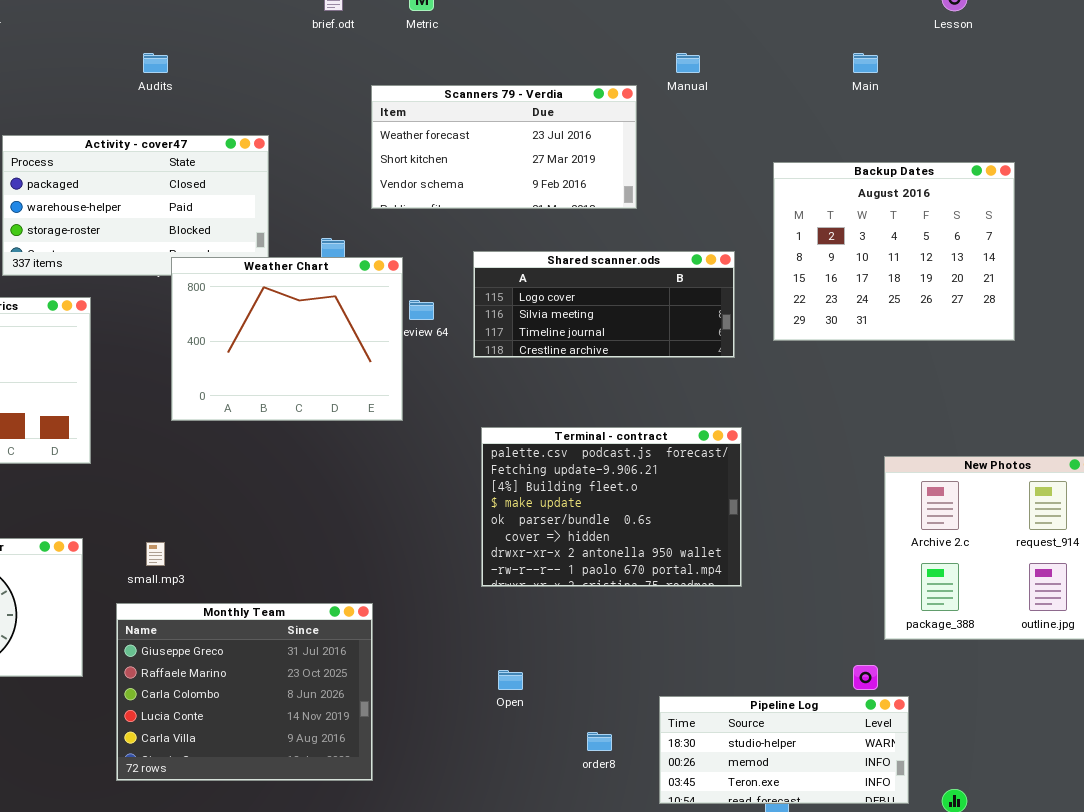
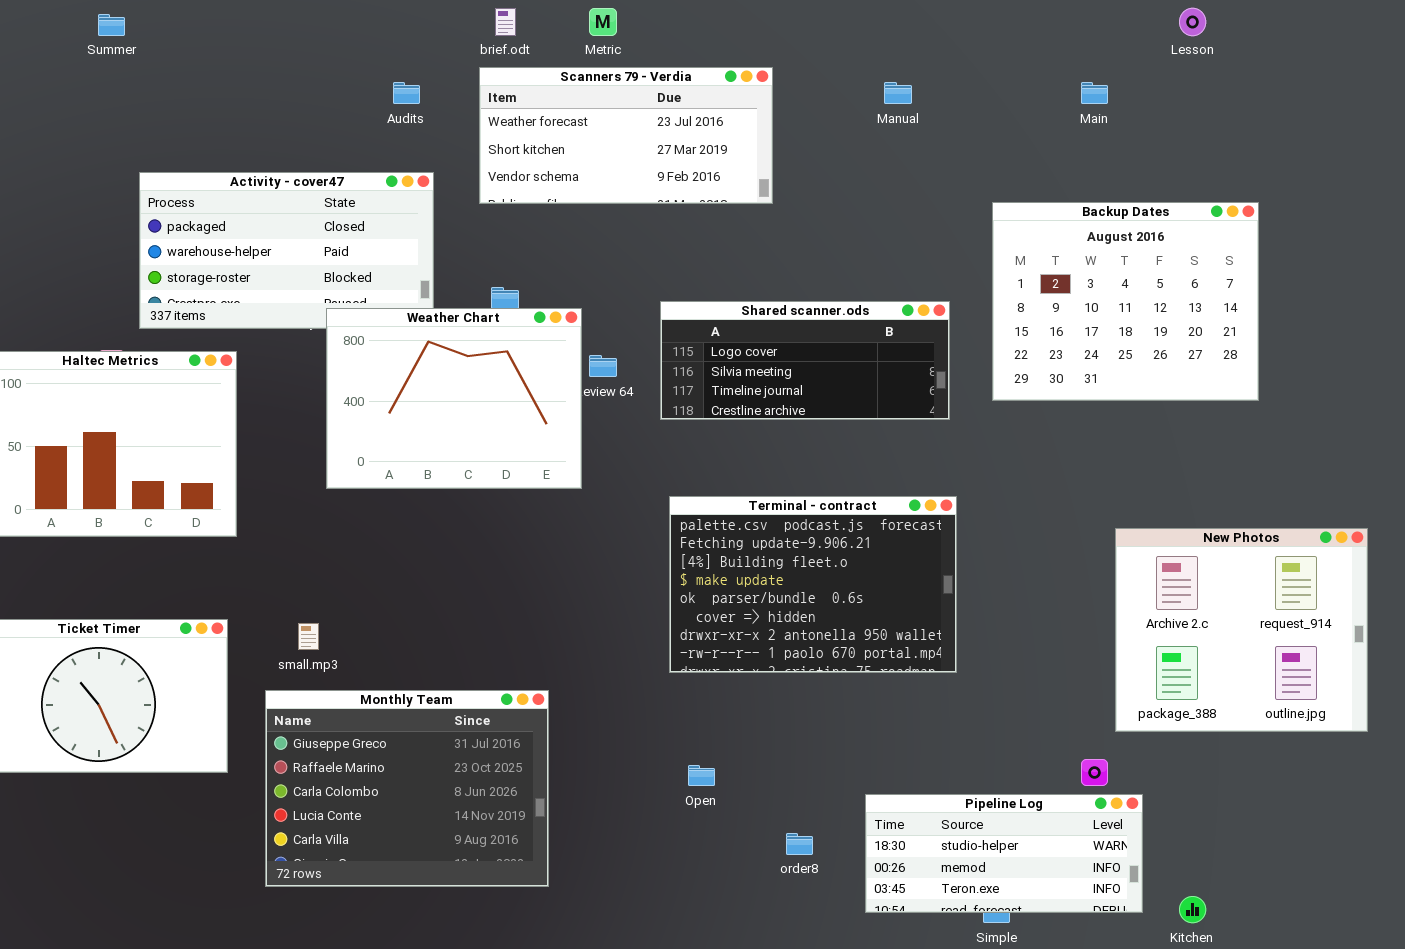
Audits: [143,53,168,73] -> [393,82,420,104], moved
Scanners 79 - Verdia: [371,85,637,209] -> [479,67,773,204], moved

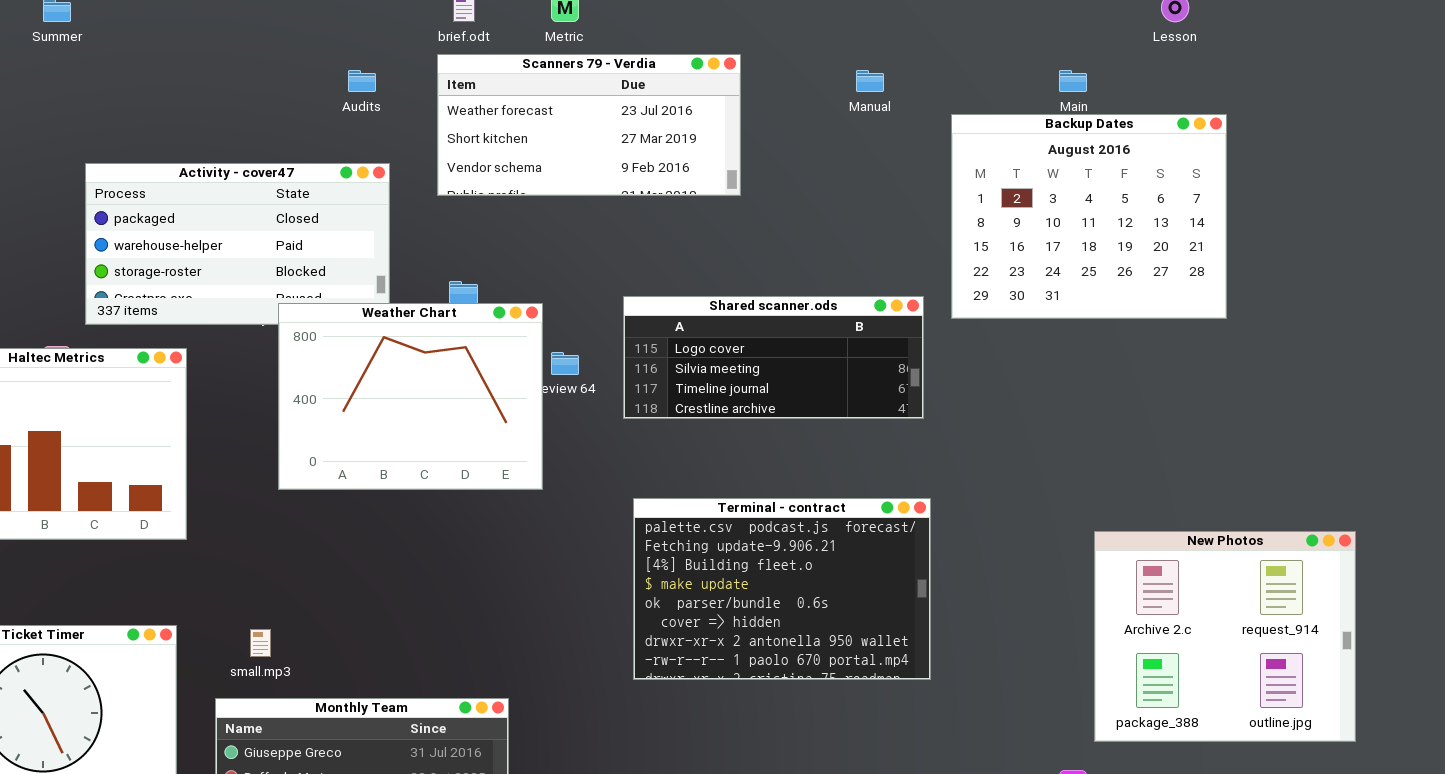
Backup Dates: [992,202,1259,401] -> [951,114,1227,319], moved

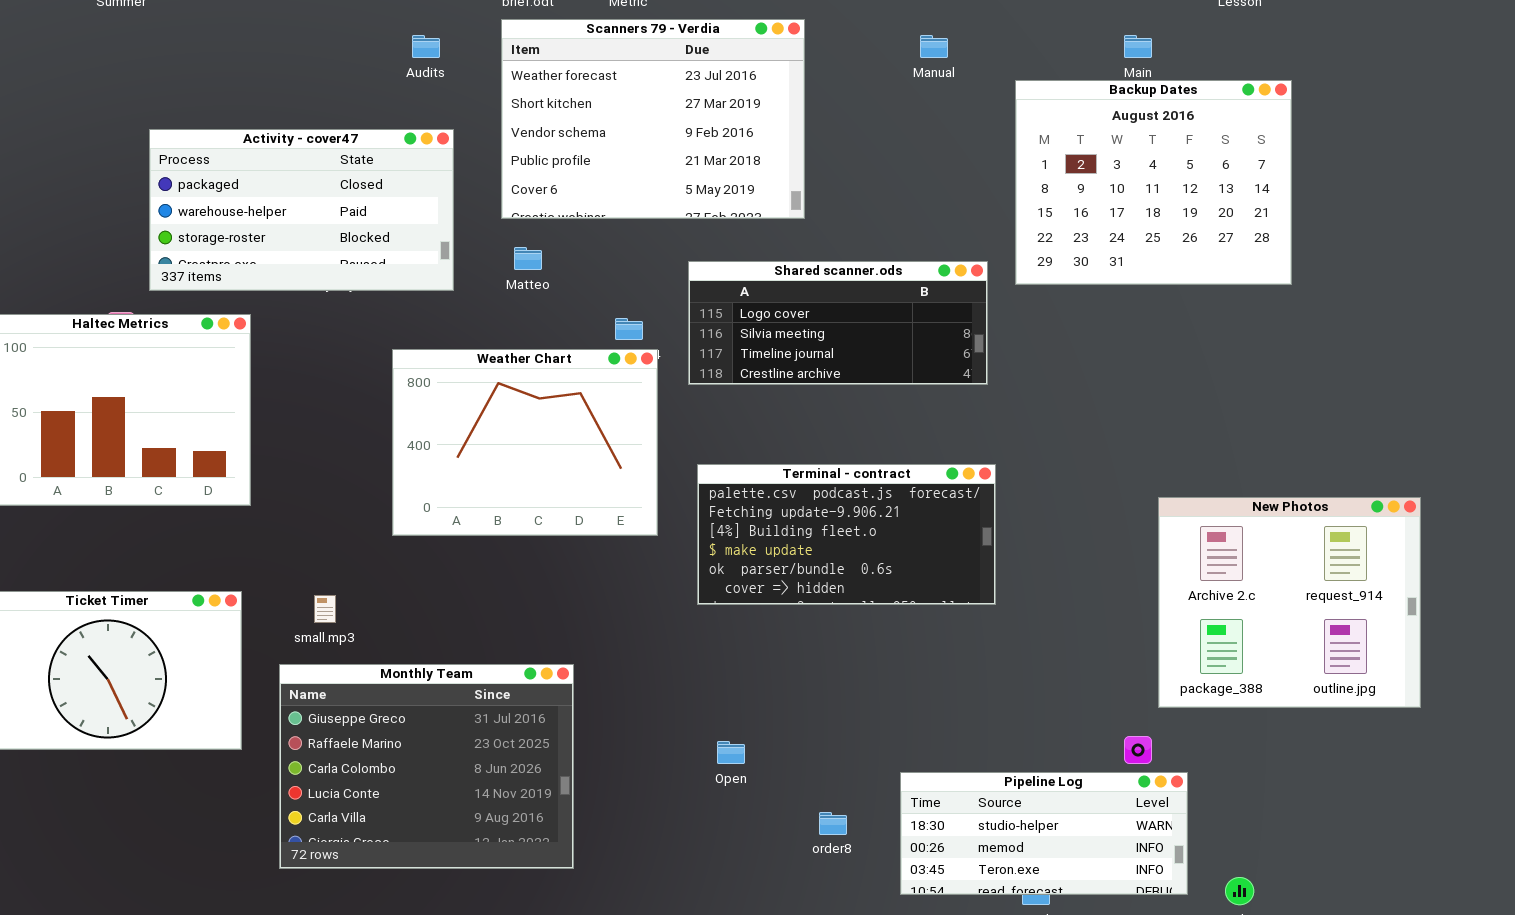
Scanners 79 - Verdia: [437,54,741,196] -> [501,19,805,219], resized
Weather Chart: [278,303,543,490] -> [392,349,658,536], moved
Terminal - contract: [633,498,931,680] -> [697,464,996,605], resized

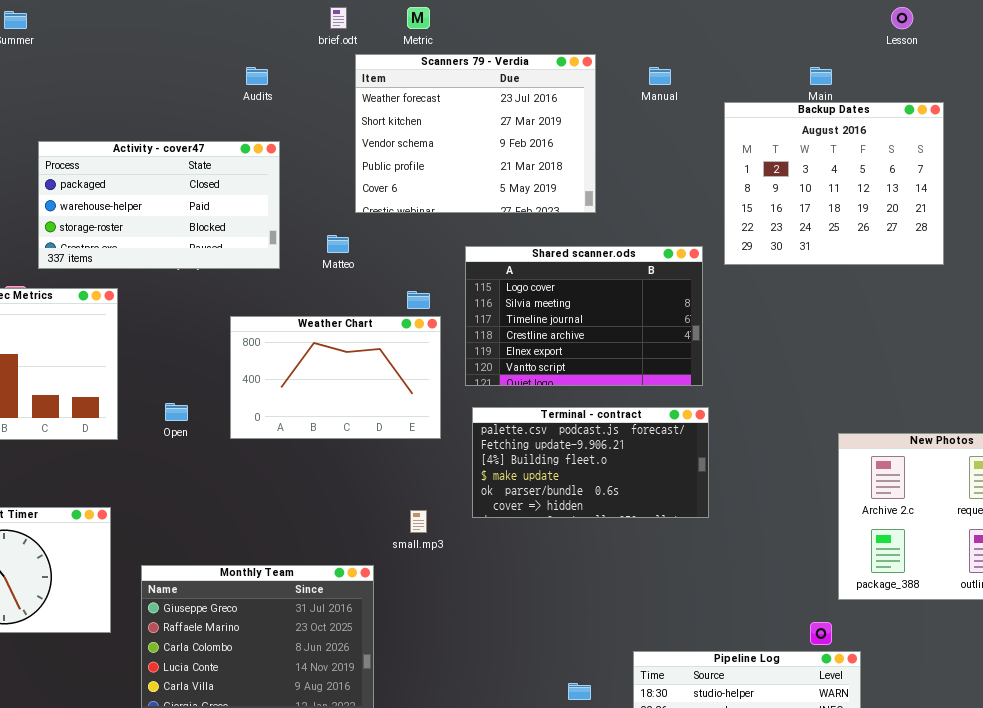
Scanners 79 - Verdia: [501,19,805,219] -> [355,54,596,213], moved
Shared scanner.ods: [688,261,988,385] -> [465,246,703,386], resized
Weather Chart: [392,349,658,536] -> [230,316,441,439], resized
small.mp3: [314,595,336,623] -> [410,510,427,533], moved
Open: [717,741,745,764] -> [165,403,188,421], moved

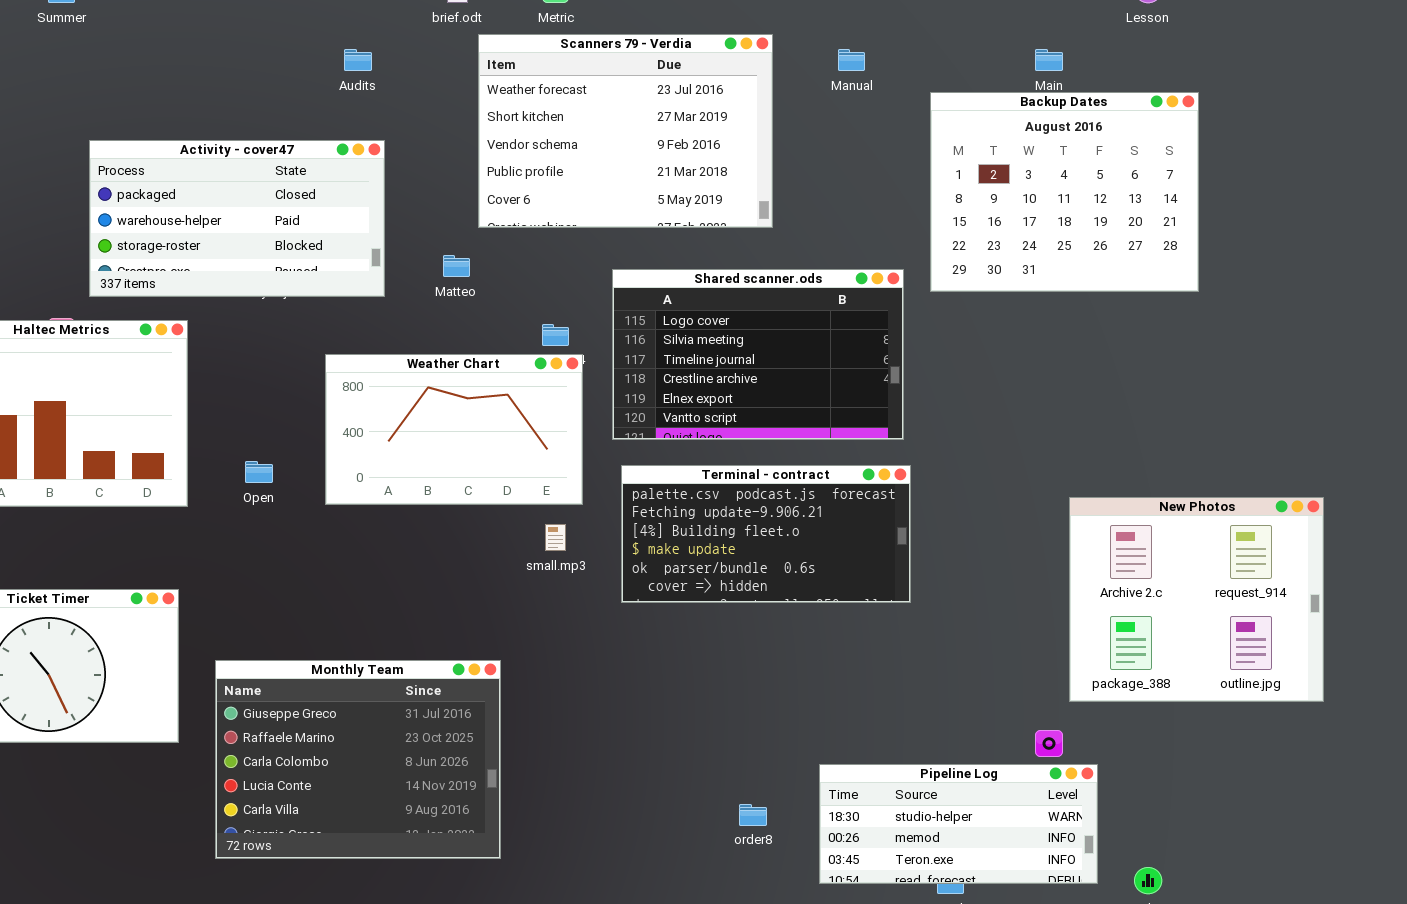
small.mp3: [410,510,427,533] -> [545,524,566,551], moved

